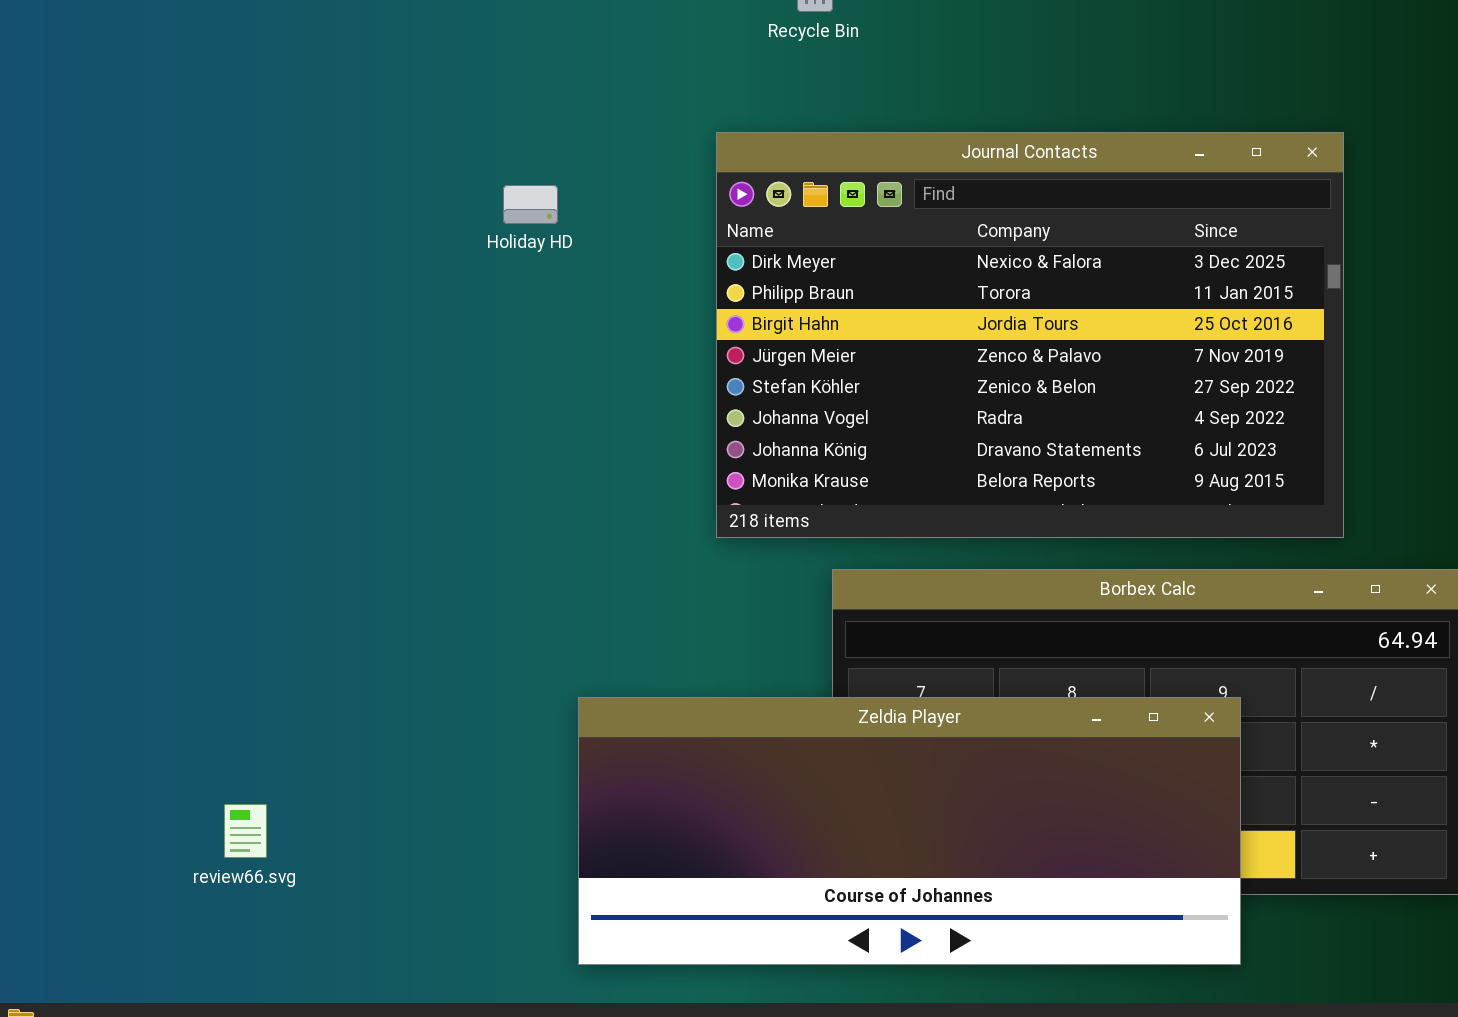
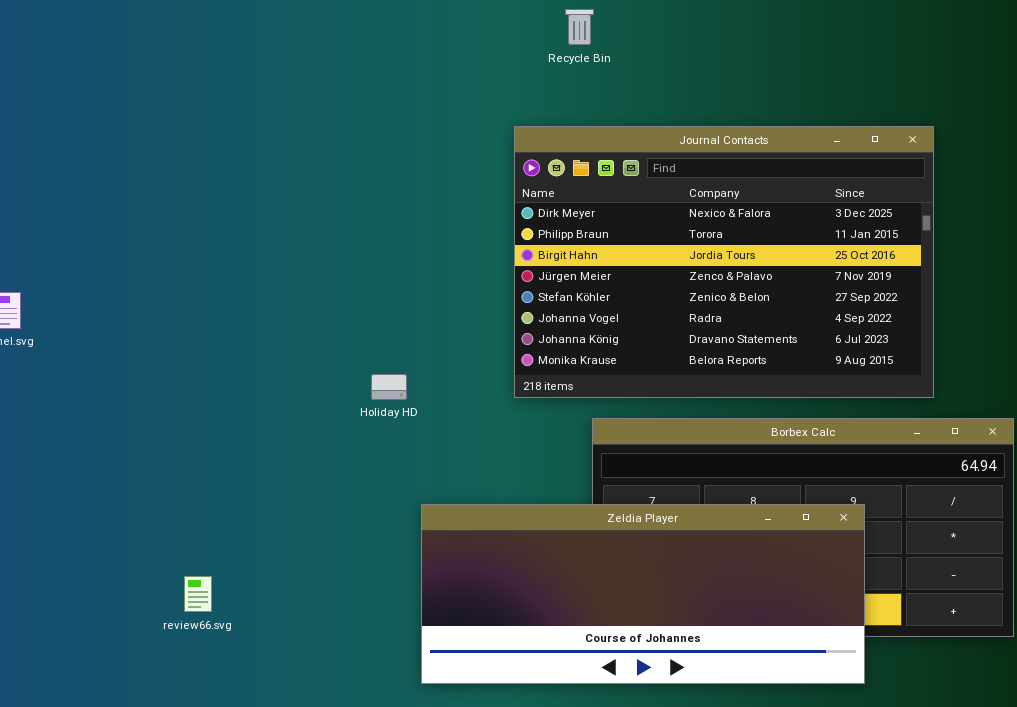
Holiday HD: [503,185,558,224] -> [371,374,407,400], moved

